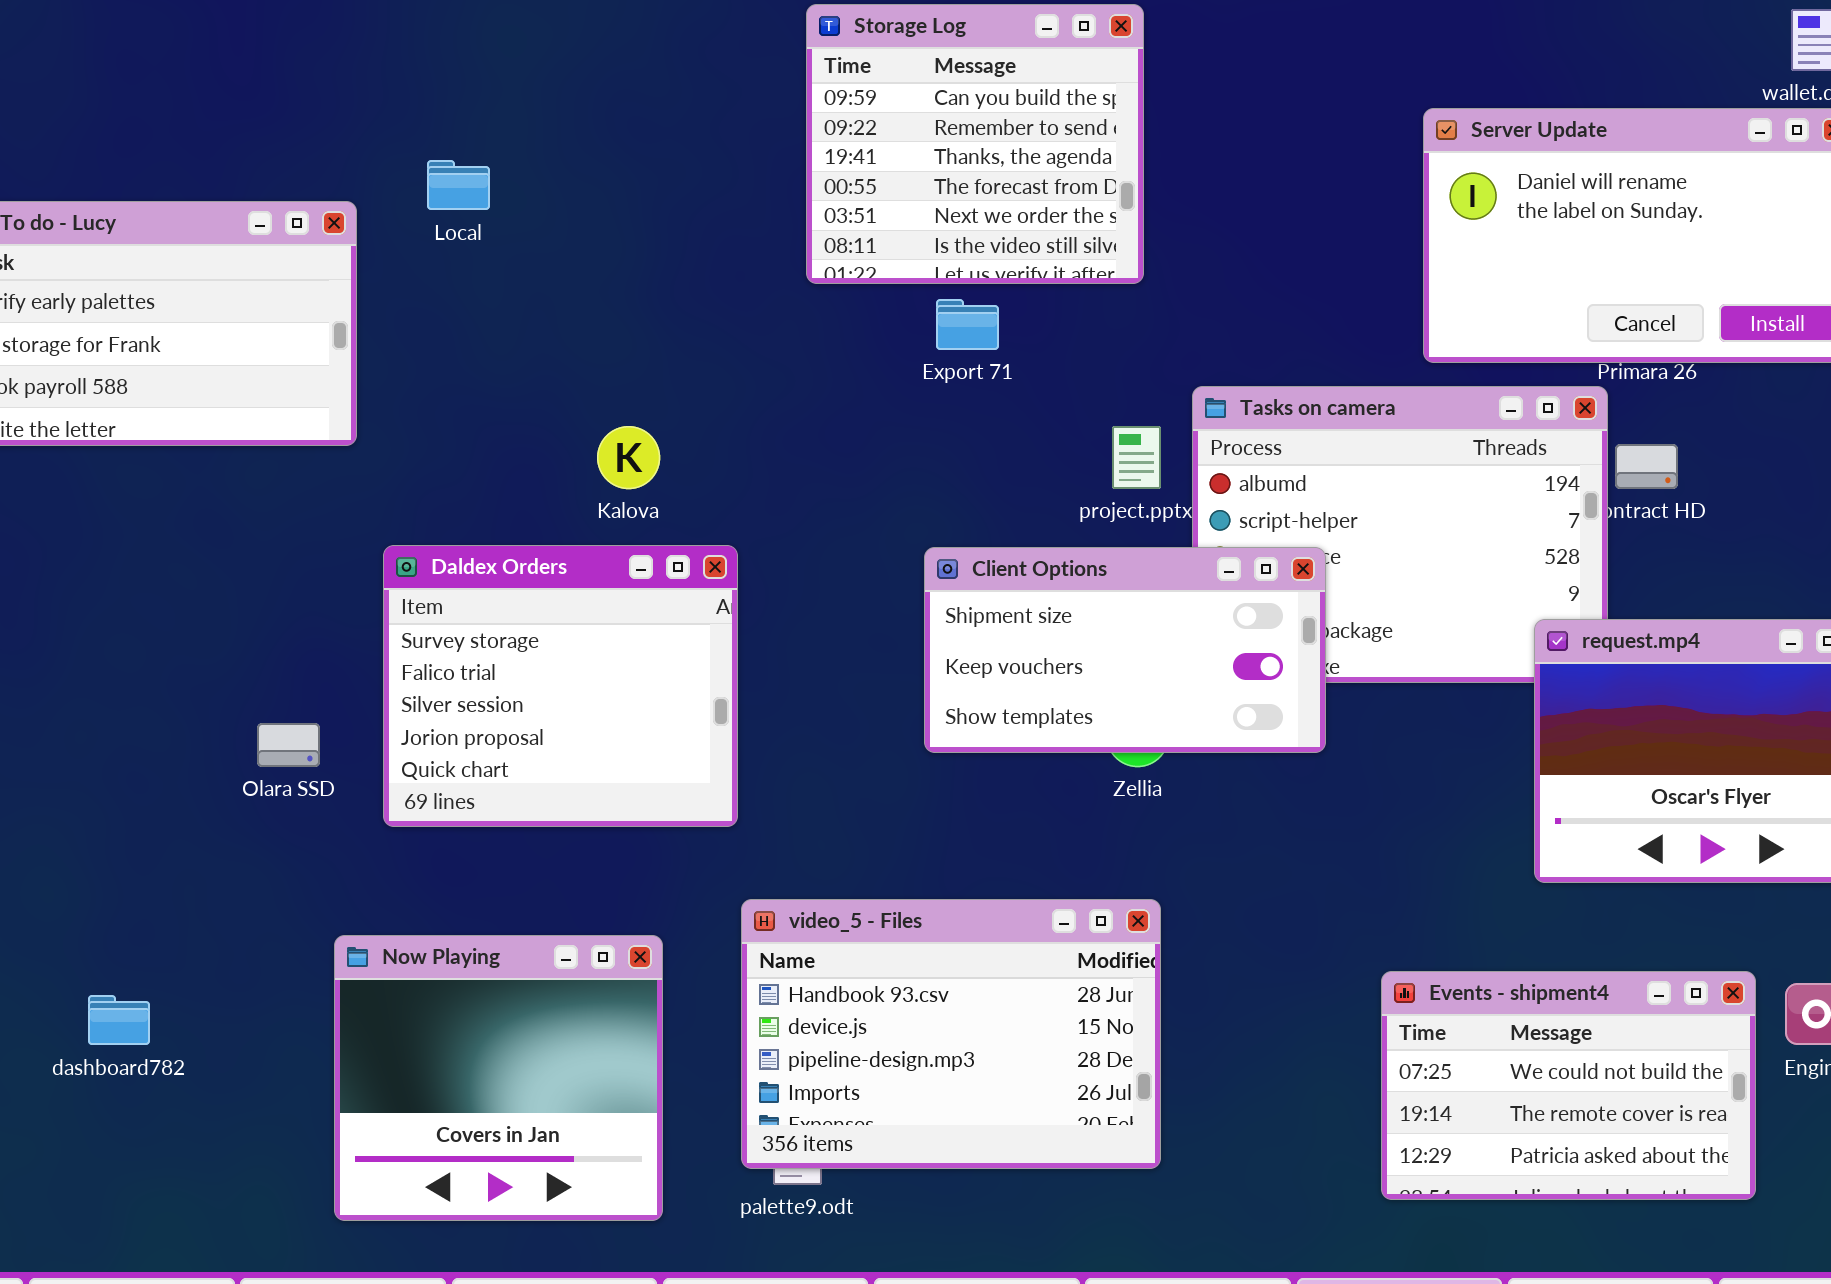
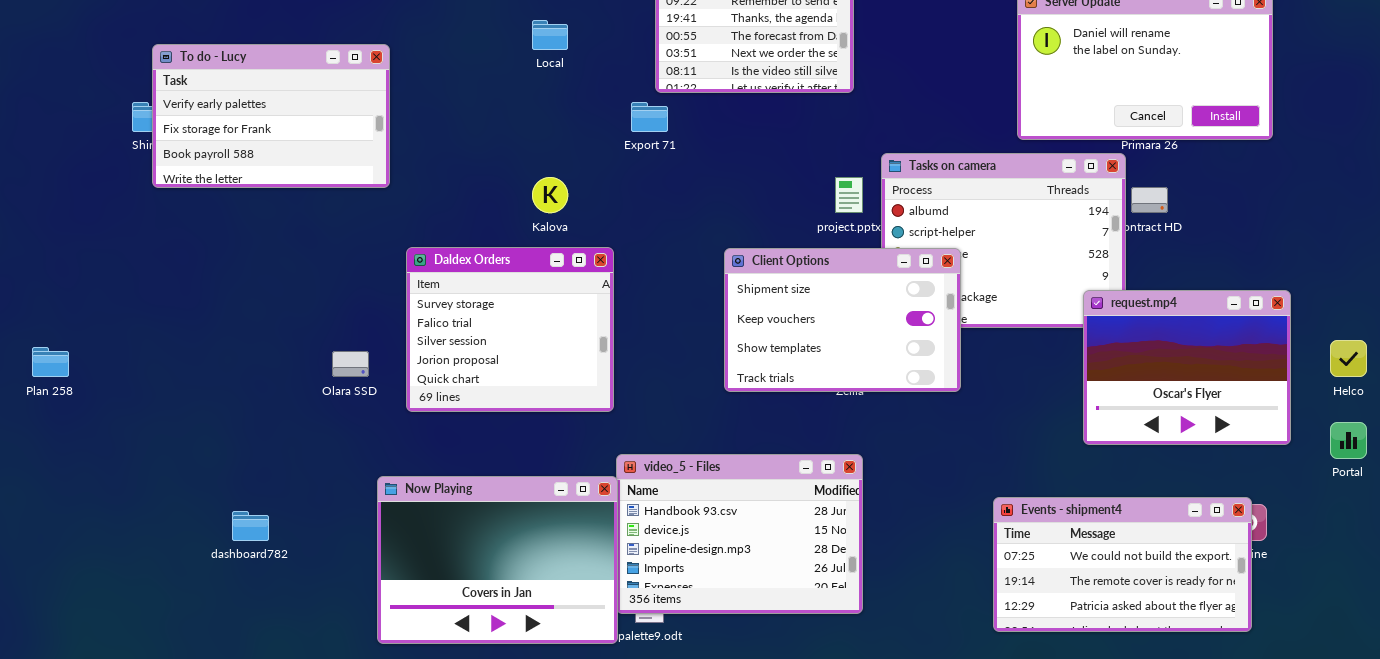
Local: [427,160,490,210] -> [532,20,568,50], moved
Export 71: [936,299,999,350] -> [631,102,668,132], moved
Client Options: [924,547,1326,753] -> [724,248,961,392], resized
Now Playing: [334,935,663,1221] -> [377,476,618,644], resized
Events - shipment4: [1381,971,1756,1200] -> [993,497,1252,632], resized

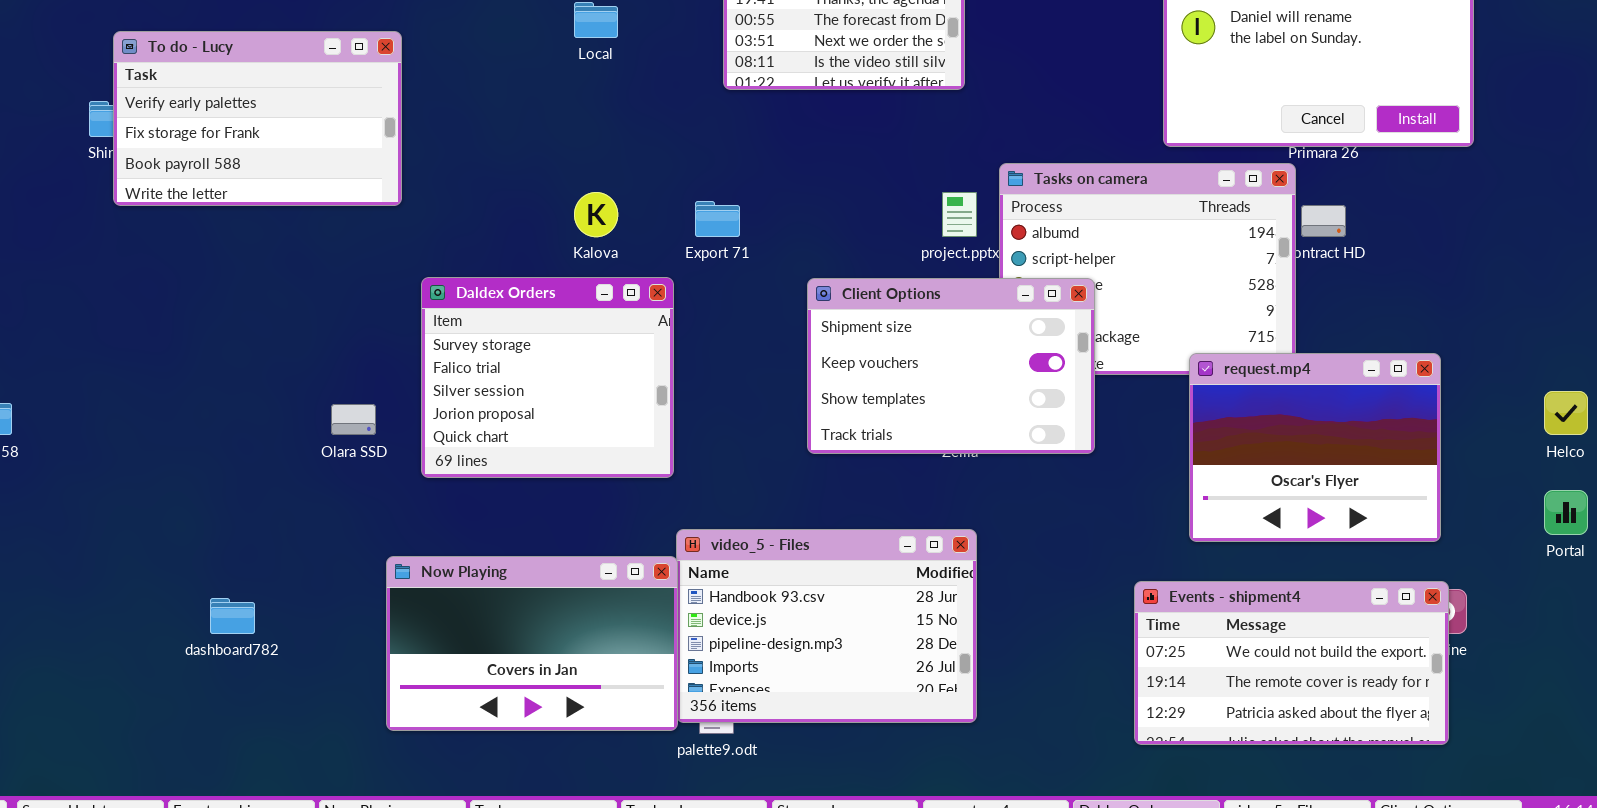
Export 71: [631,102,668,132] -> [695,201,740,237], moved
request.mp4: [1083,290,1291,445] -> [1189,353,1441,542], moved
Now Playing: [377,476,618,644] -> [386,556,678,731], resized

